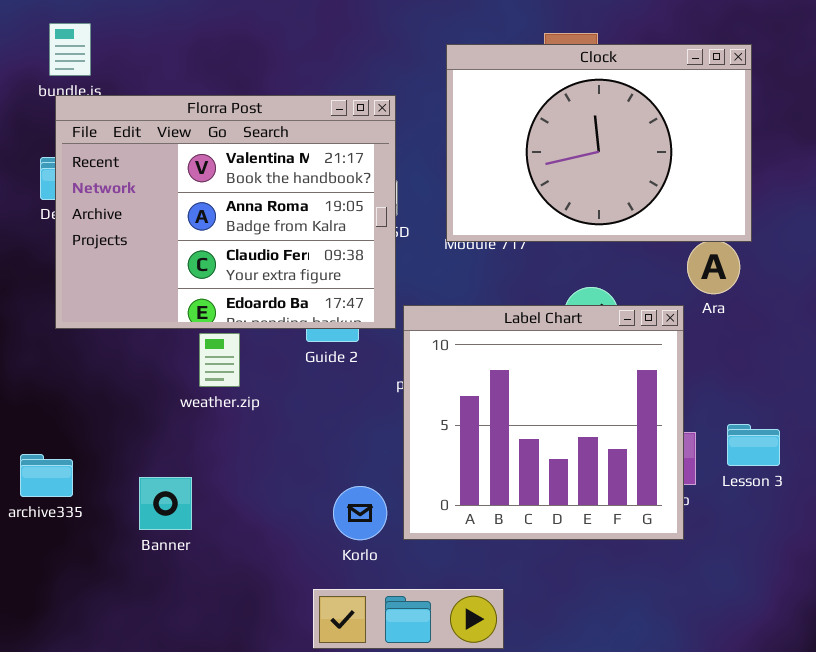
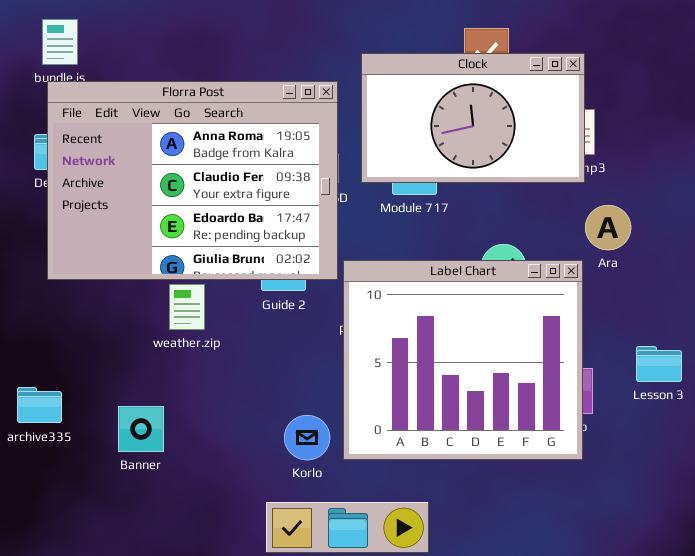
Clock: [446,44,752,242] -> [361,53,585,183], moved, resized
Florra Post: [55,95,396,329] -> [47,81,338,280], scrolled down 1 row
Lesson 3: [727,424,780,466] -> [636,346,682,382], moved

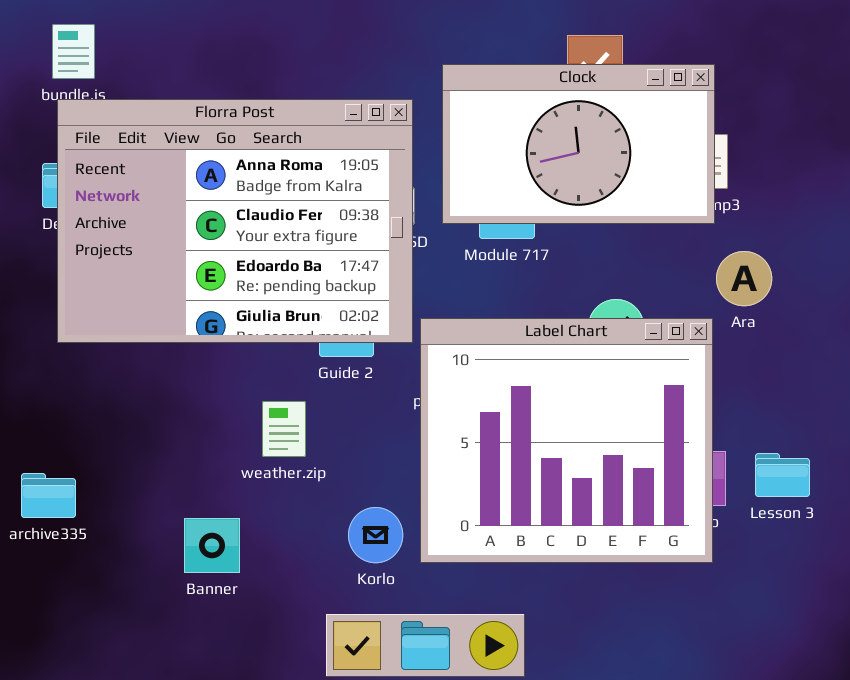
weather.zip: [169,284,205,330] -> [262,401,306,457], moved
Lesson 3: [636,346,682,382] -> [755,453,810,497], moved
Banner: [118,406,164,452] -> [184,518,240,573], moved

